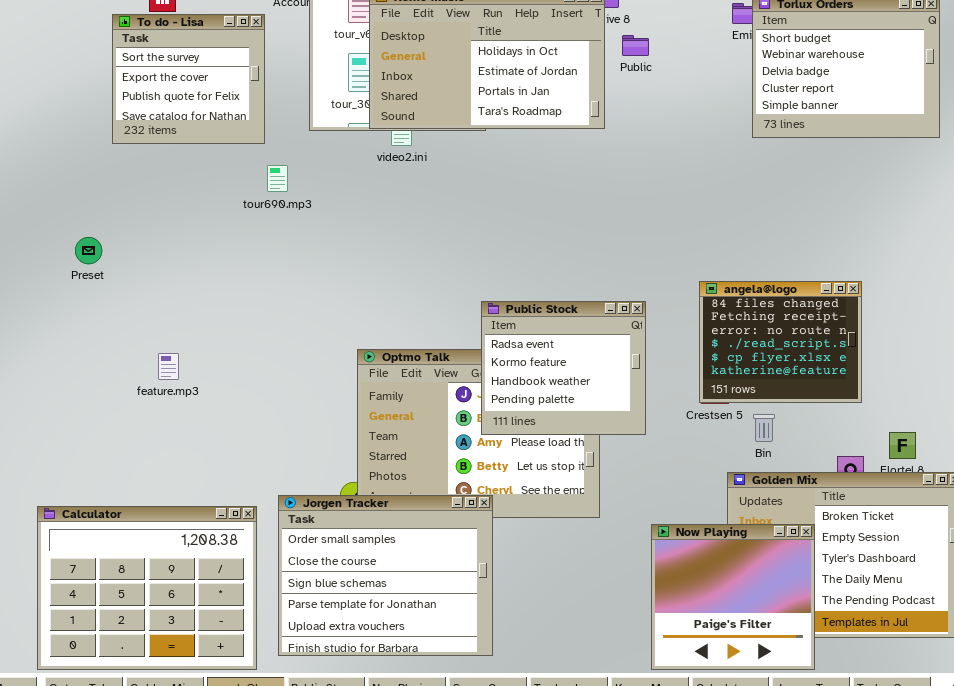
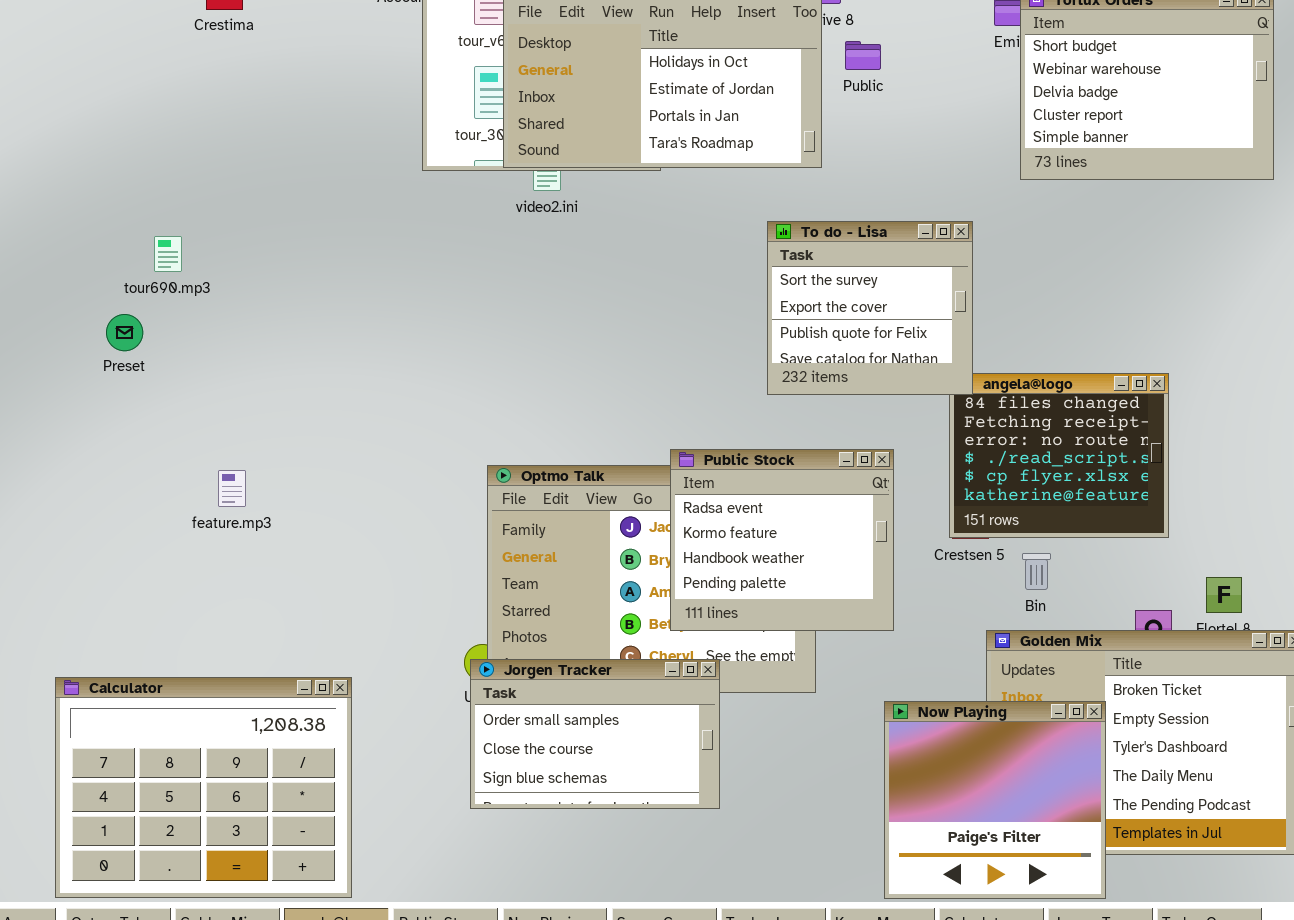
To do - Lisa: [112,14,265,144] -> [767,221,973,395], moved
tour690.mp3: [267,165,288,192] -> [154,236,182,272], moved
Public Stock: [481,301,646,435] -> [670,449,894,631], moved
Jorgen Tracker: [278,495,493,656] -> [470,659,720,809], moved, resized

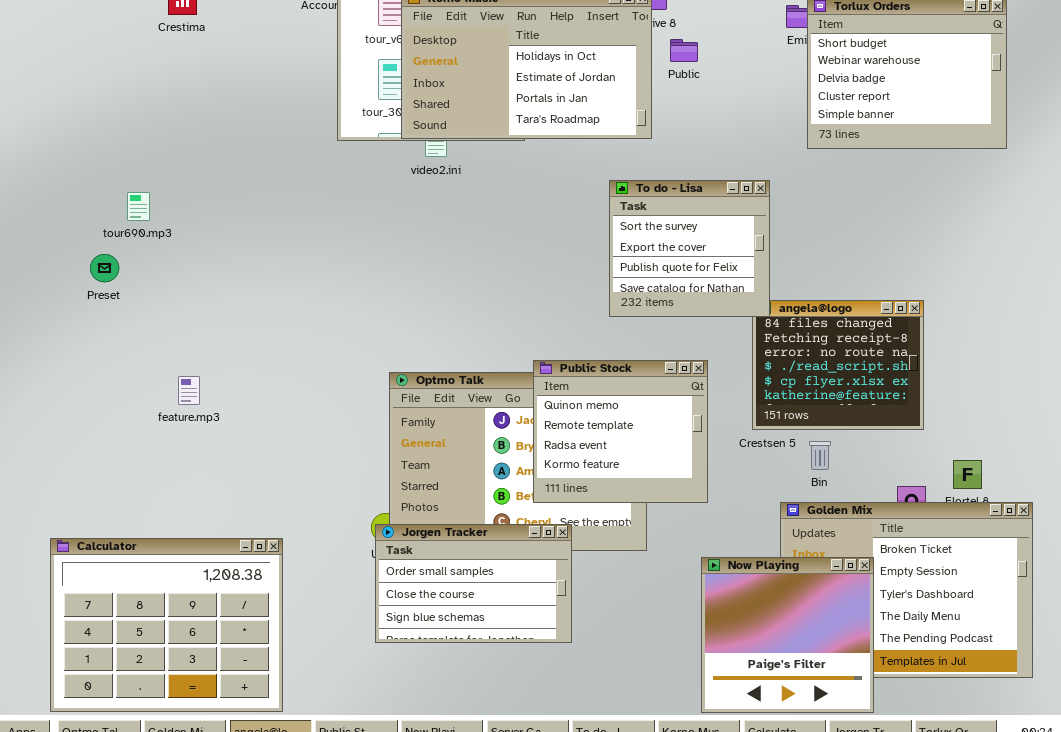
Public Stock: [670,449,894,631] -> [533,360,708,503], scrolled up 2 rows

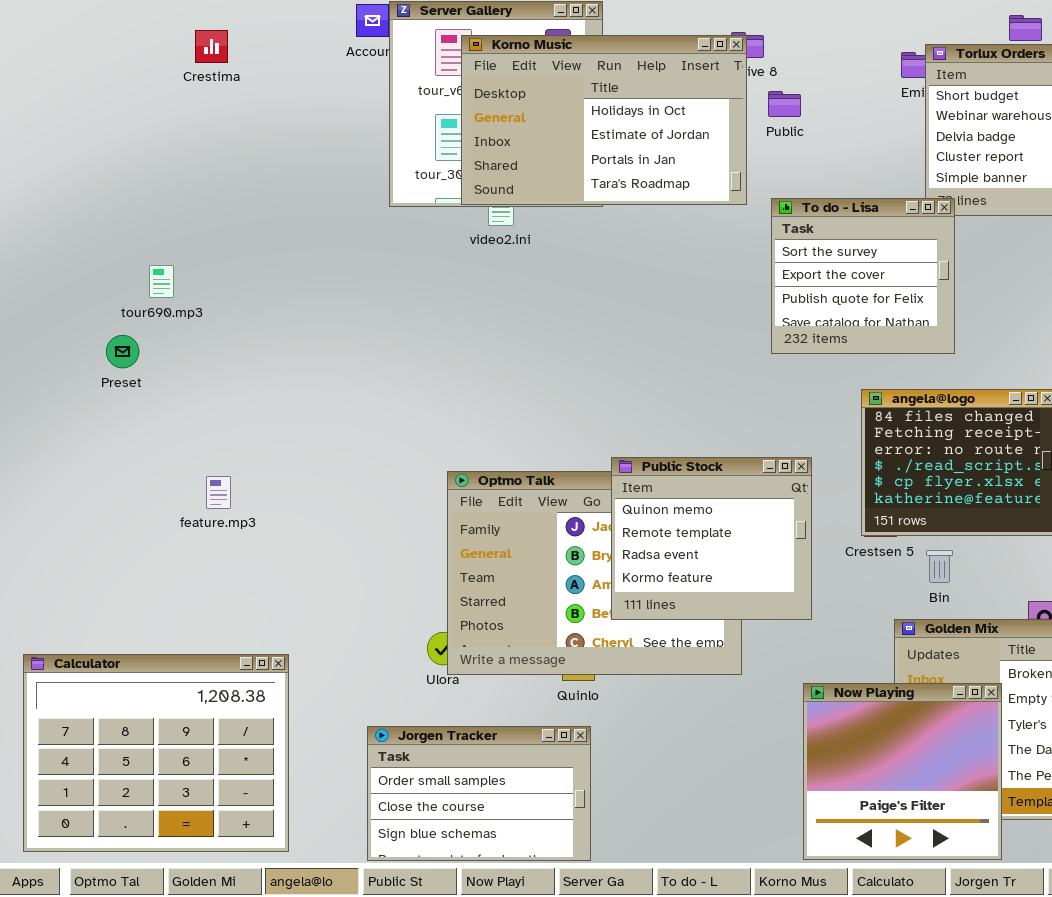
To do - Lisa: [609,180,770,317] -> [771,198,955,354], moved
Jorgen Tracker: [375,524,572,643] -> [367,726,591,861], moved
Calculator: [50,538,283,712] -> [23,654,289,852], moved

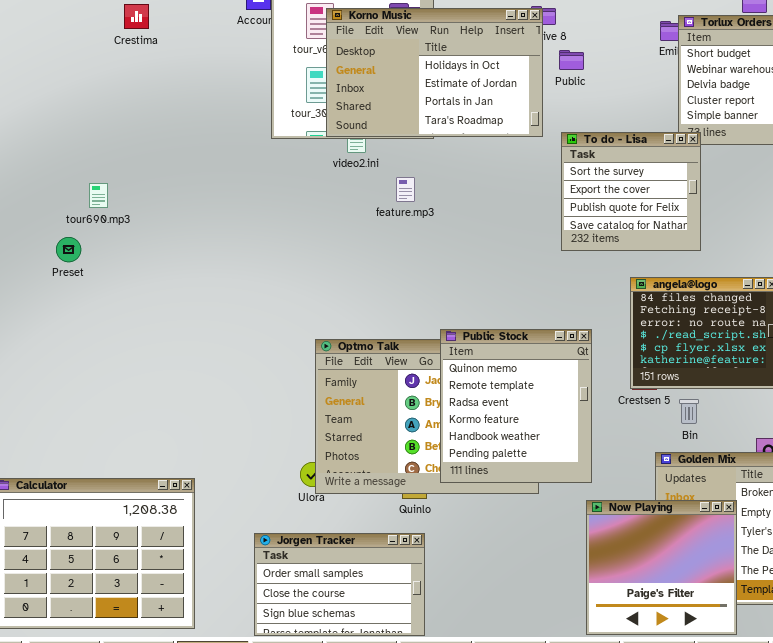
Public Stock: [611,457,812,620] -> [440,329,592,483], resized
feature.mp3: [206,476,231,509] -> [396,177,415,202], moved

